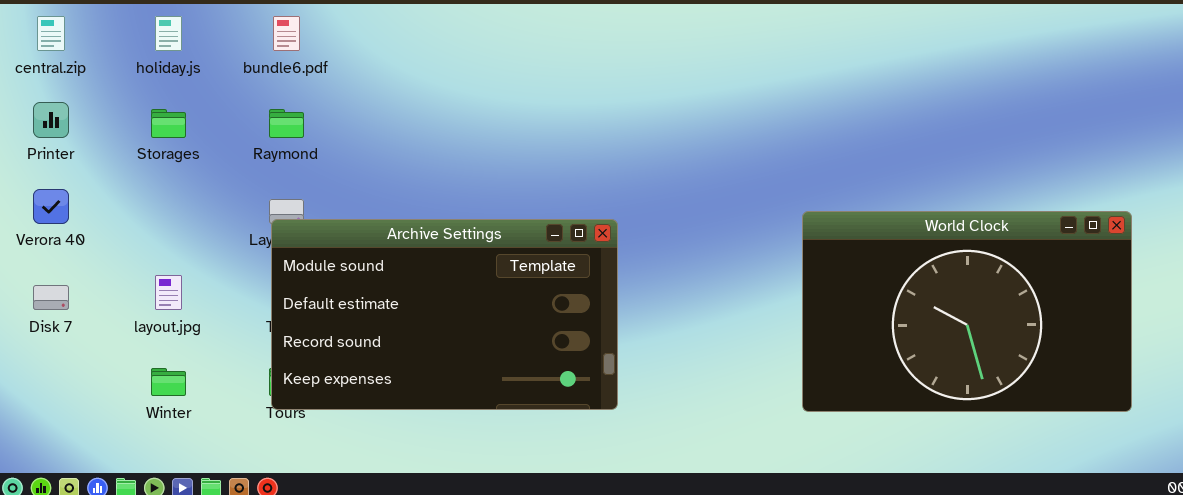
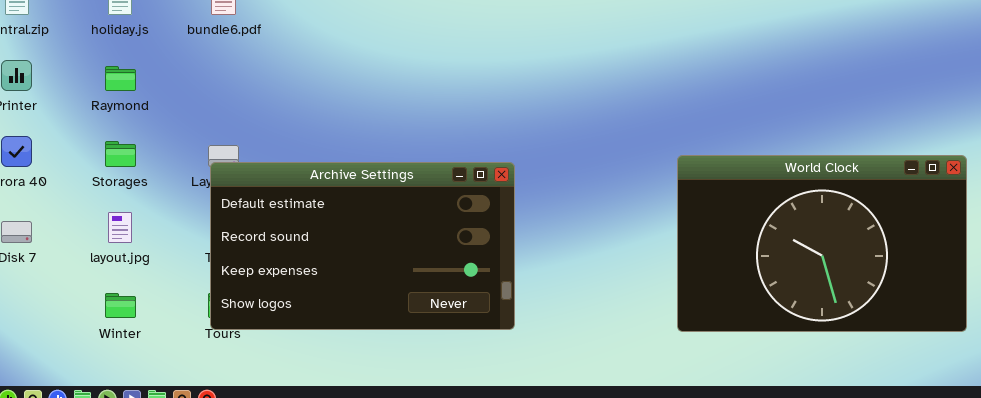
Storages: [151,109,186,138] -> [105,141,136,167], moved
Raymond: [269,109,304,138] -> [105,66,136,91], moved
Archive Settings: [271,219,618,410] -> [210,162,515,330], scrolled down 1 row

